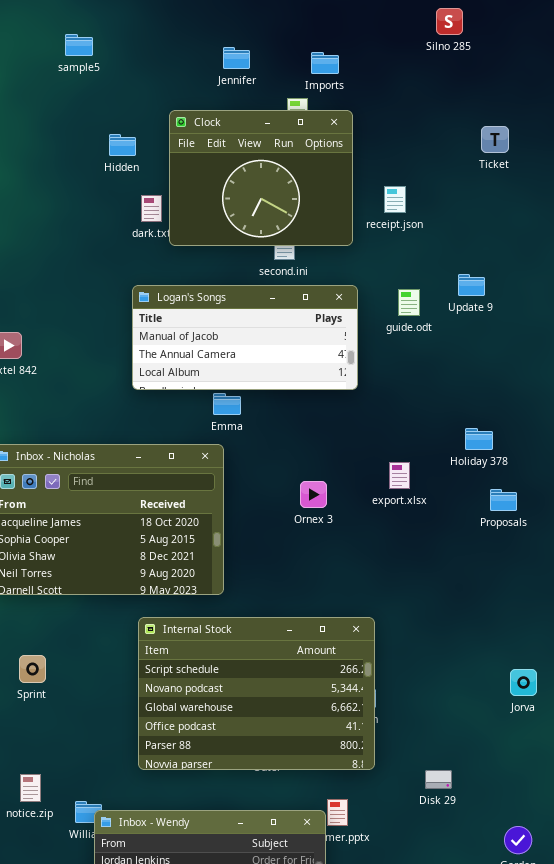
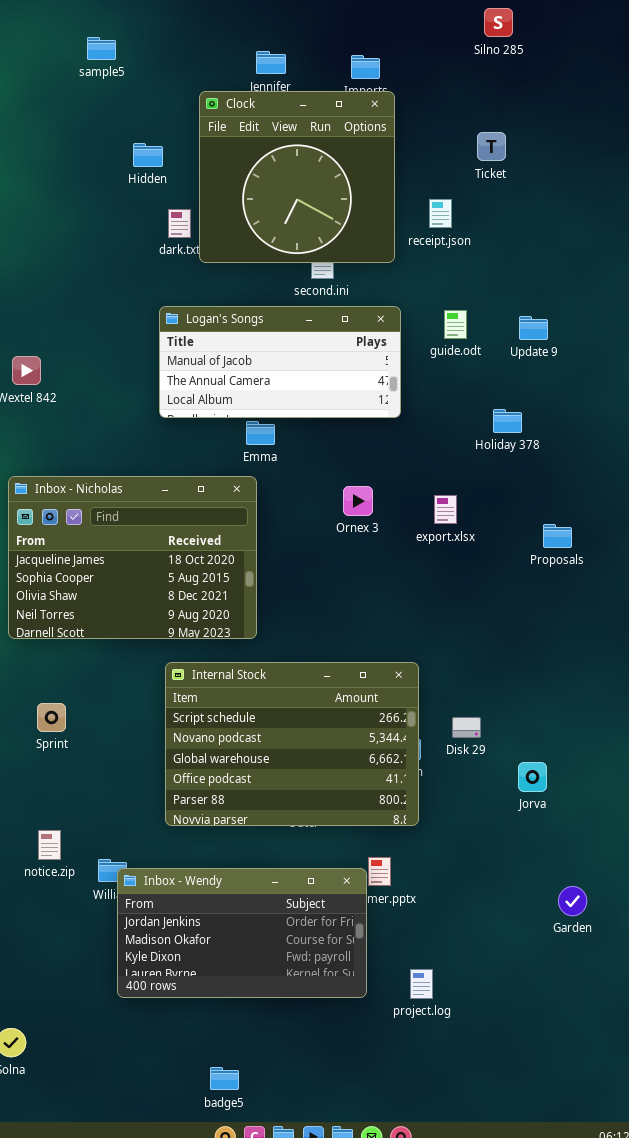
Clock: [169,110,353,246] -> [199,91,395,263], resized
Ticket: [481,126,509,153] -> [477,132,506,161], moved
Update 9: [458,274,485,296] -> [519,316,548,340], moved
Holiday 378: [465,428,493,450] -> [493,409,522,433], moved
Ornex 3: [300,481,327,508] -> [343,486,373,516], moved
Jorva: [510,669,537,696] -> [518,762,547,792], moved
Disk 29: [425,770,452,789] -> [452,717,481,738], moved

